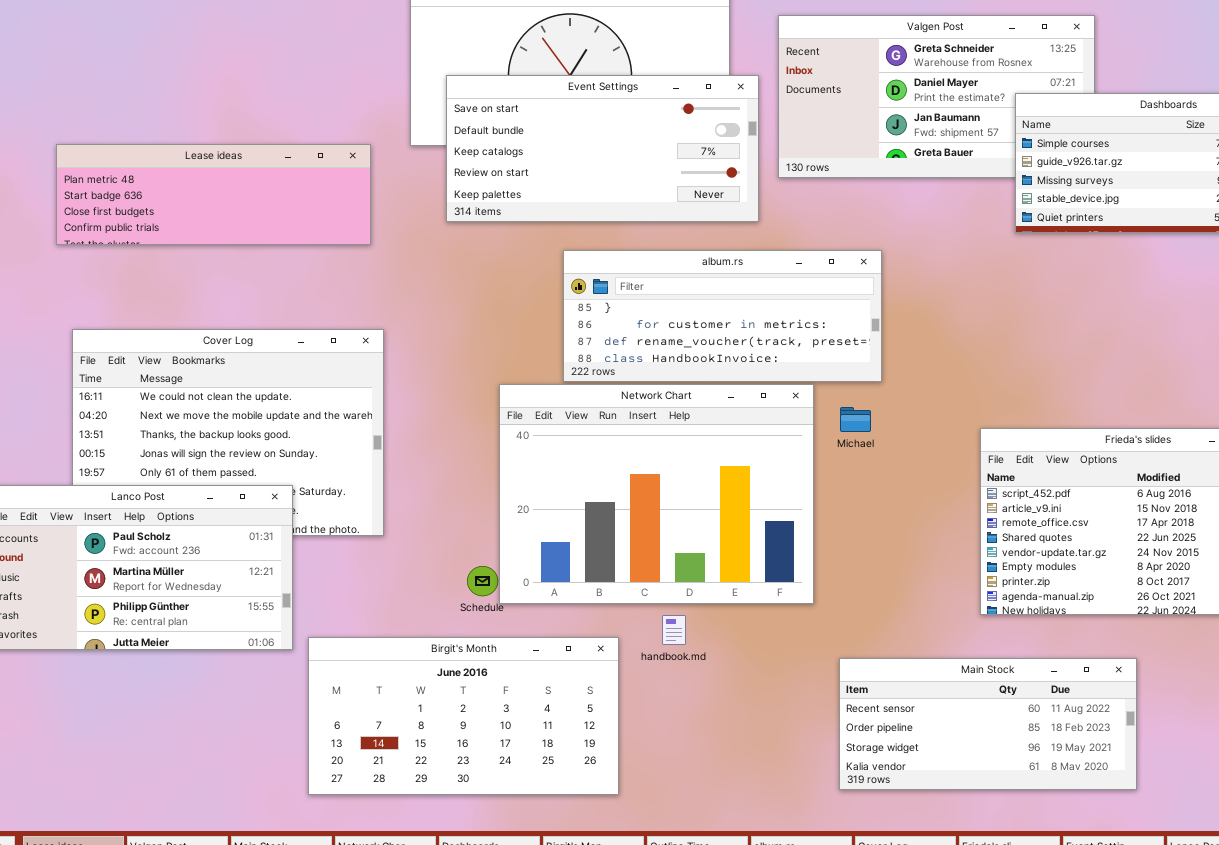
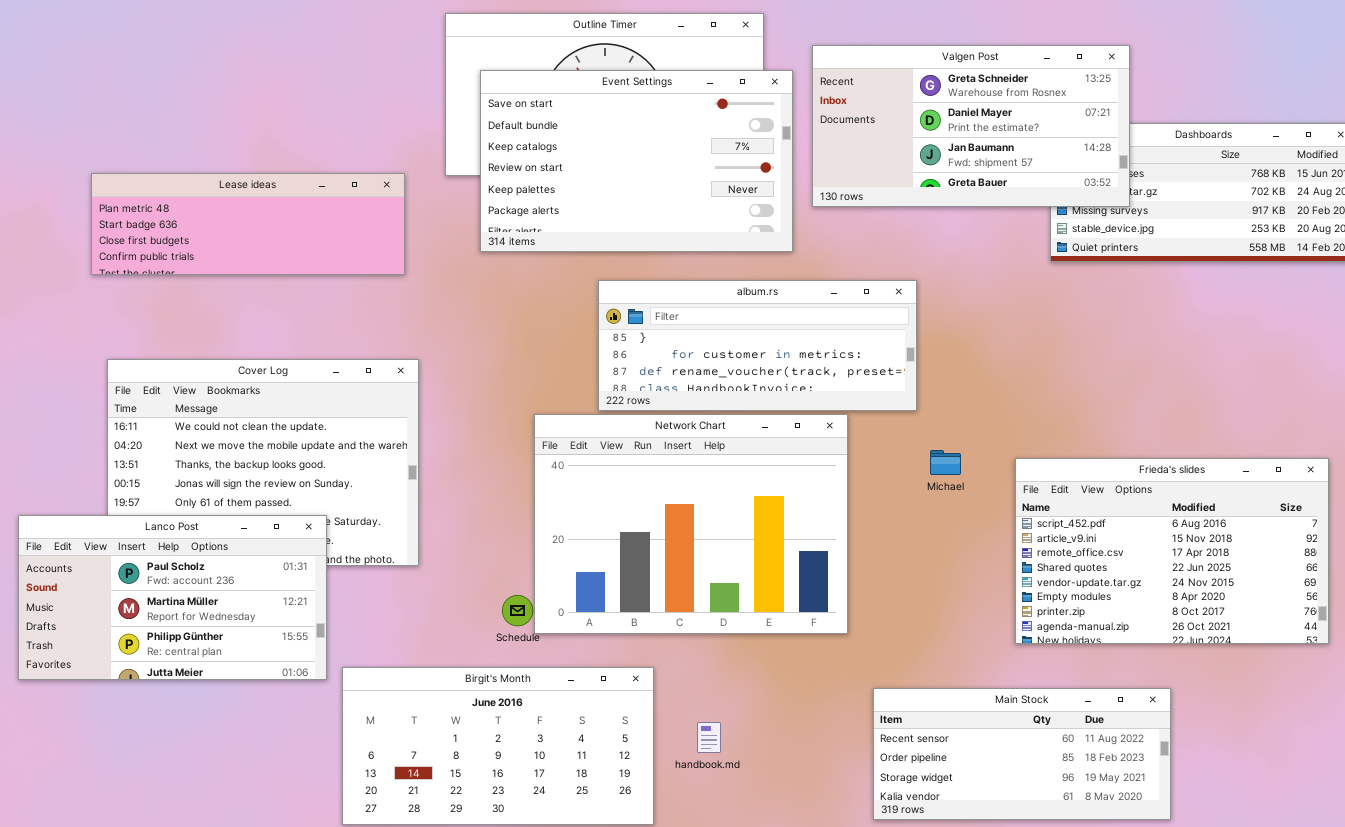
Valgen Post: [778,15,1095,178] -> [812,45,1130,207], raised
Event Settings: [446,75,759,222] -> [480,70,793,252], resized
Michael: [840,407,871,432] -> [930,450,961,475], moved
handbook.md: [662,615,686,645] -> [697,722,721,753], moved

